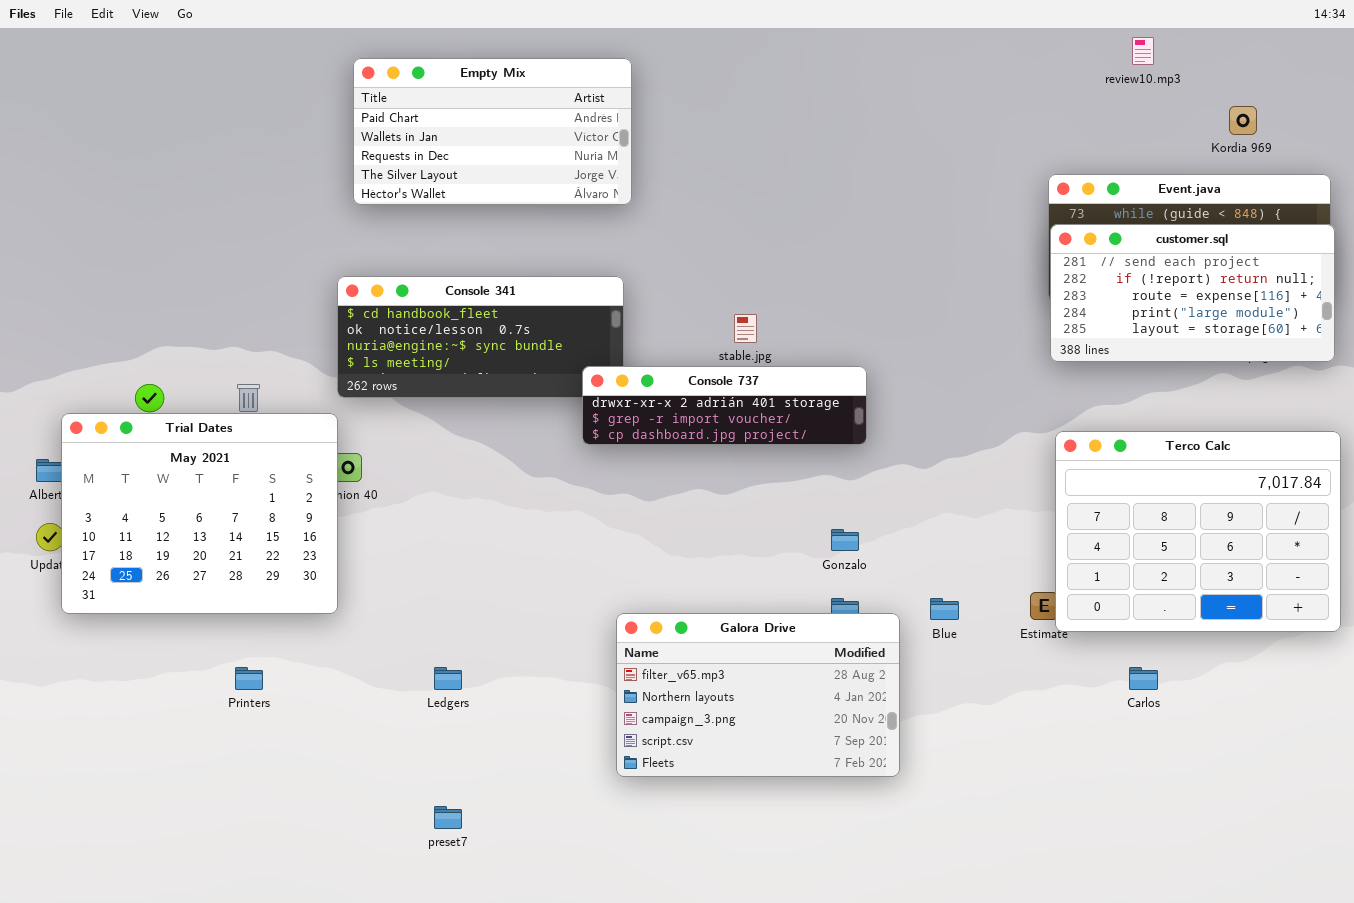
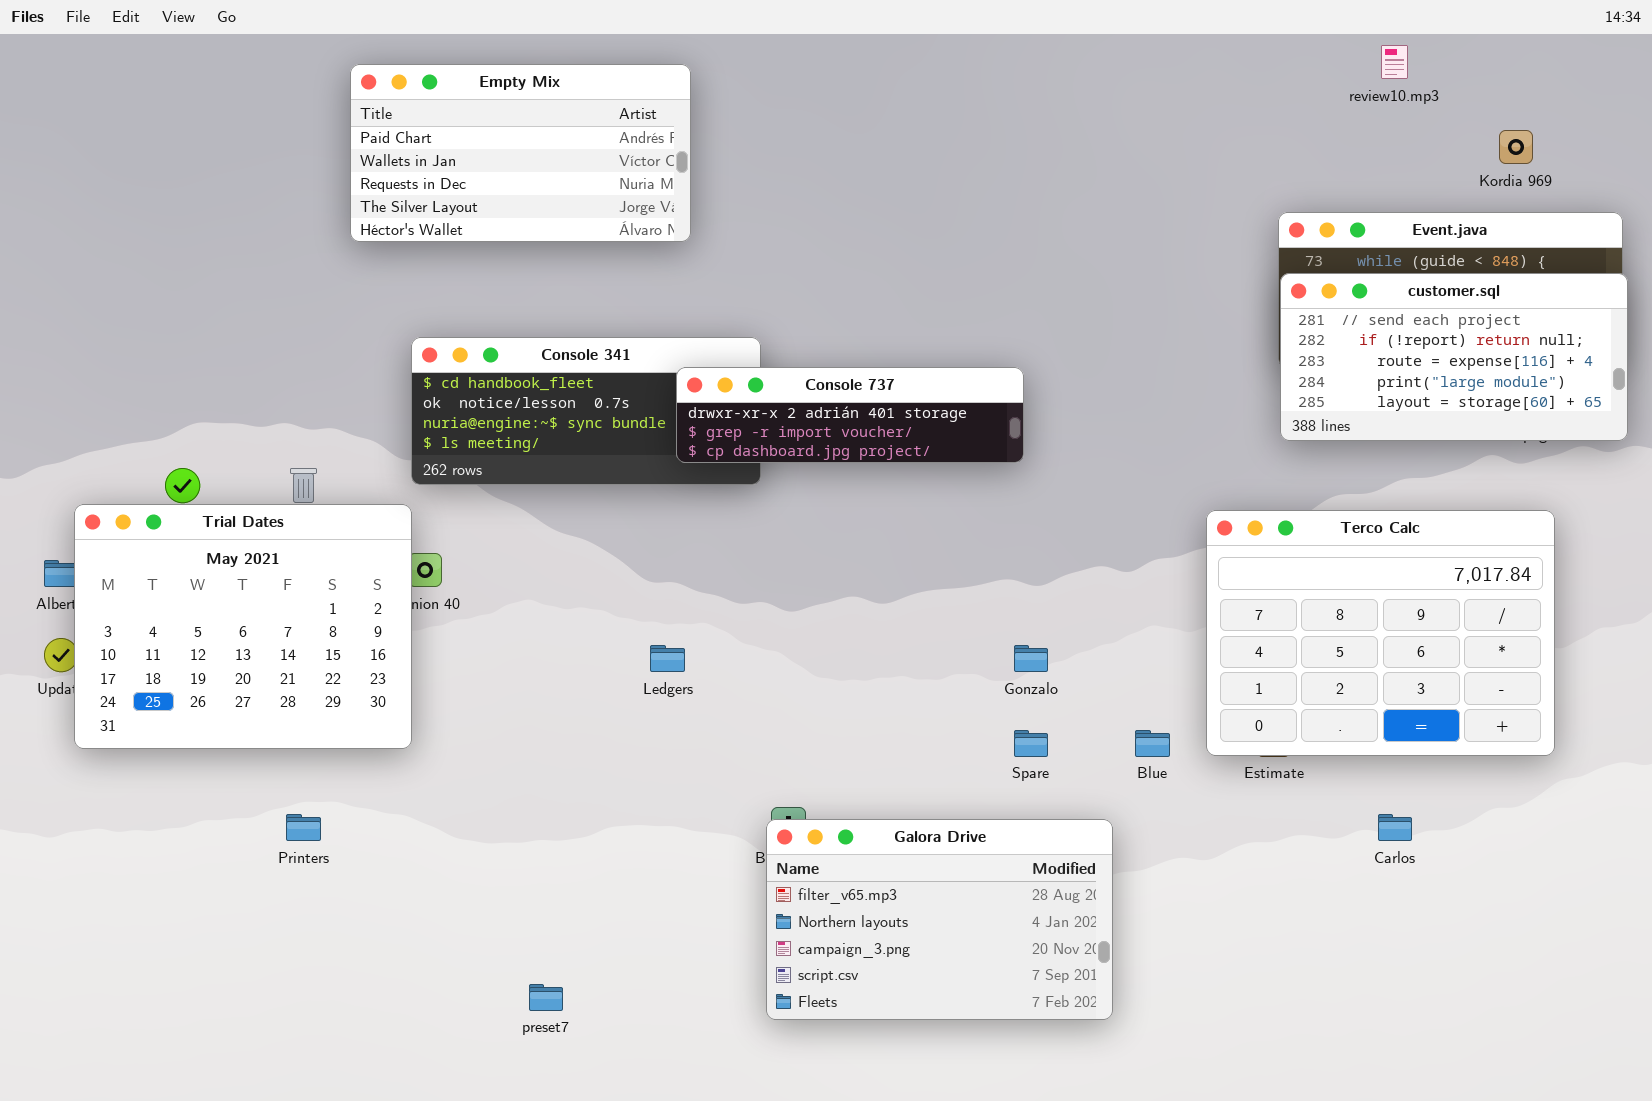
Empty Mix: [353,58,632,205] -> [350,64,691,242], moved
Console 737: [582,366,867,445] -> [676,367,1024,463], moved
Terco Calc: [1055,431,1341,632] -> [1206,510,1555,756], moved
Galora Drive: [616,613,900,777] -> [766,819,1113,1020], moved
Ledgers: [434,667,462,690] -> [650,645,685,672], moved

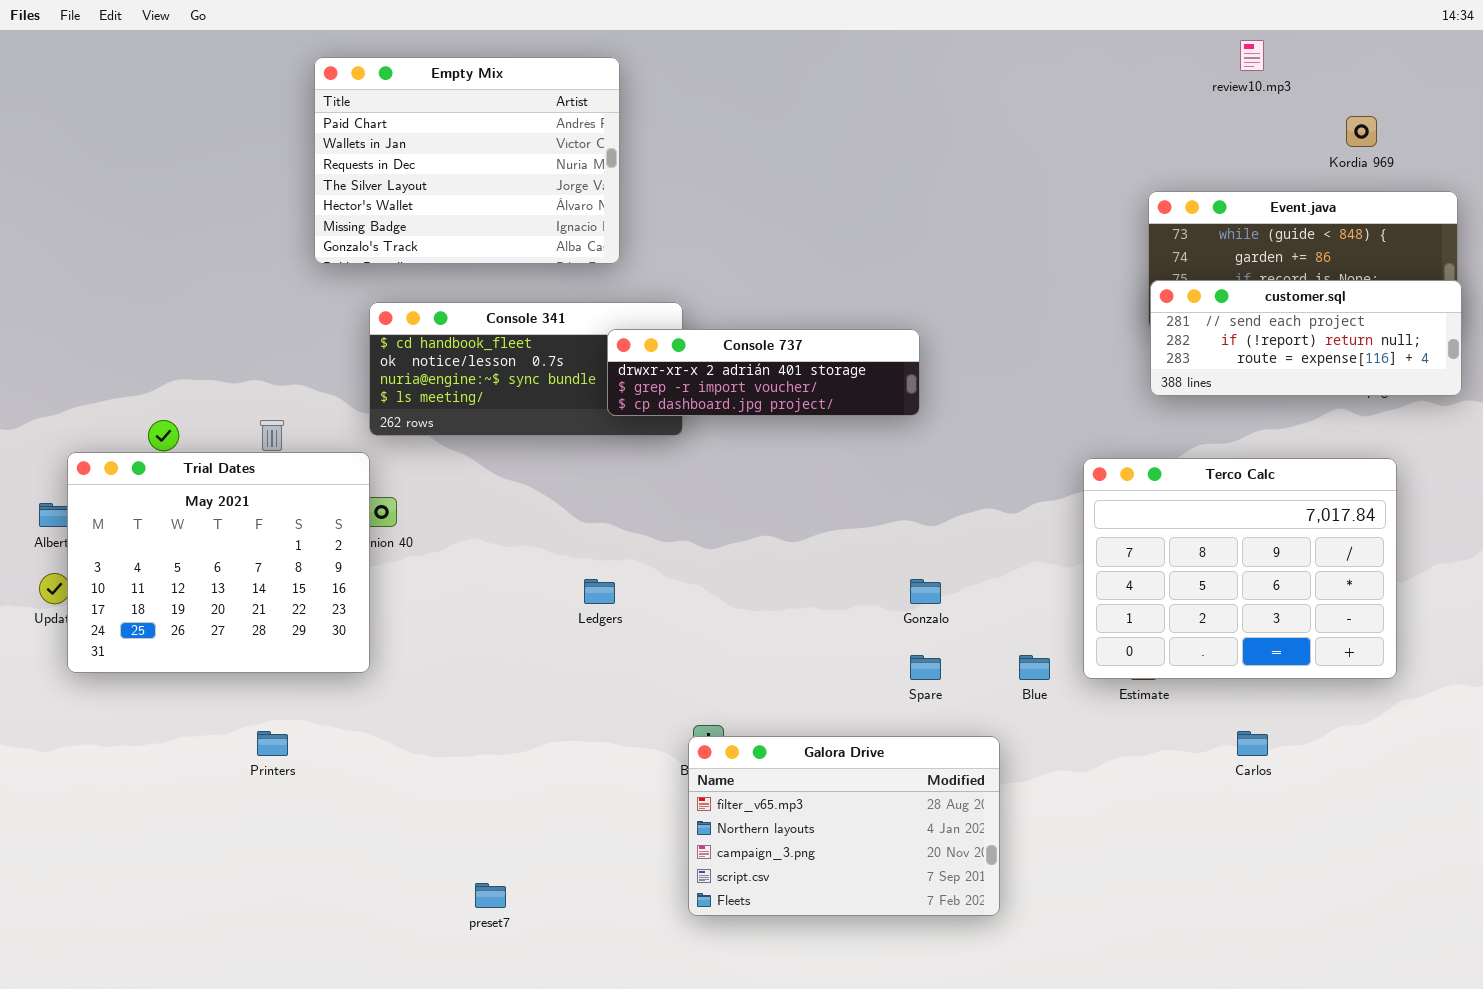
Empty Mix: [350,64,691,242] -> [314,57,620,264], resized
customer.sql: [1280,273,1628,441] -> [1150,280,1462,396], resized

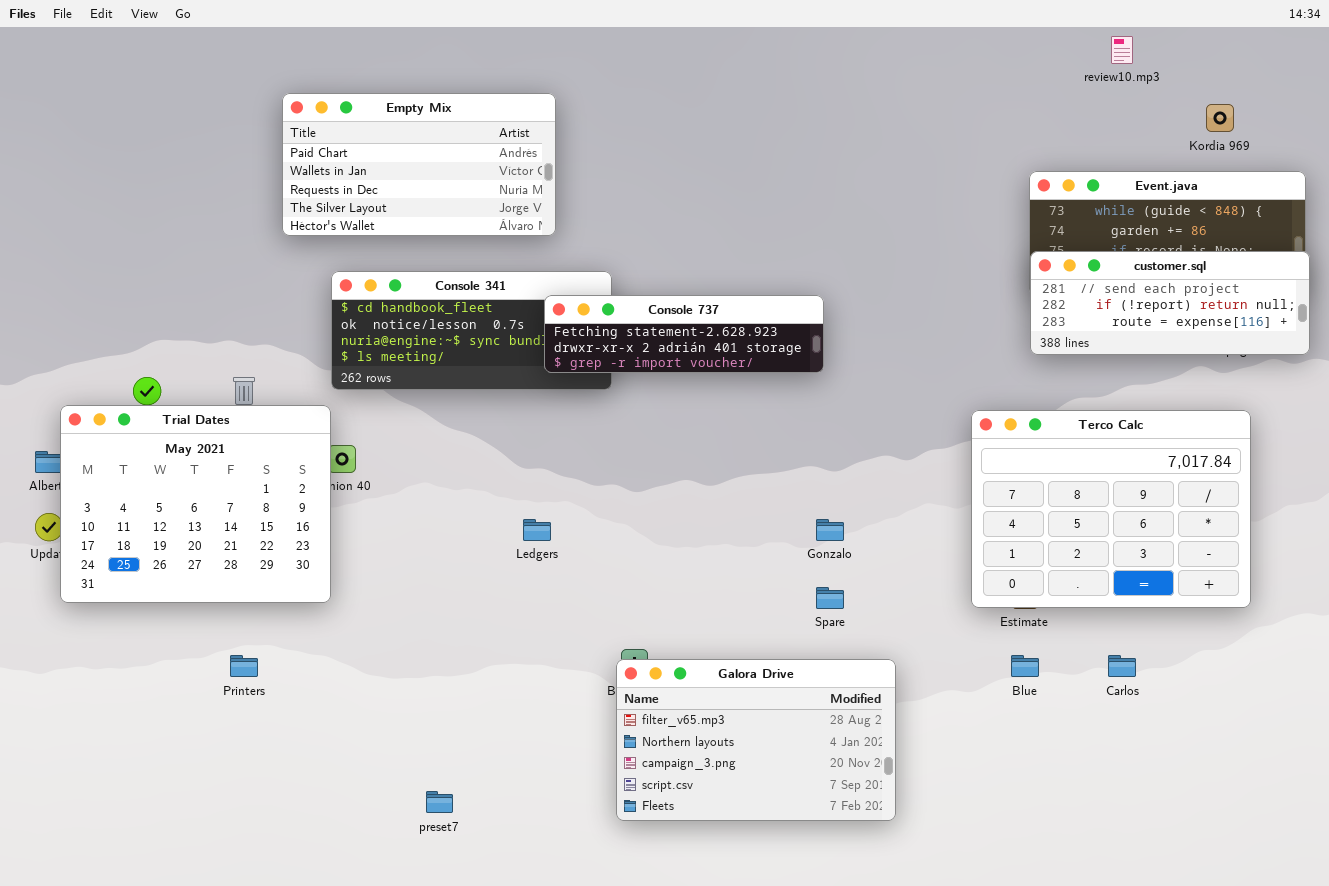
Empty Mix: [314,57,620,264] -> [282,93,556,236], resized
Console 737: [607,329,920,416] -> [544,295,824,373], scrolled up 1 row
Blue: [1019,655,1050,680] -> [1011,655,1039,677], moved

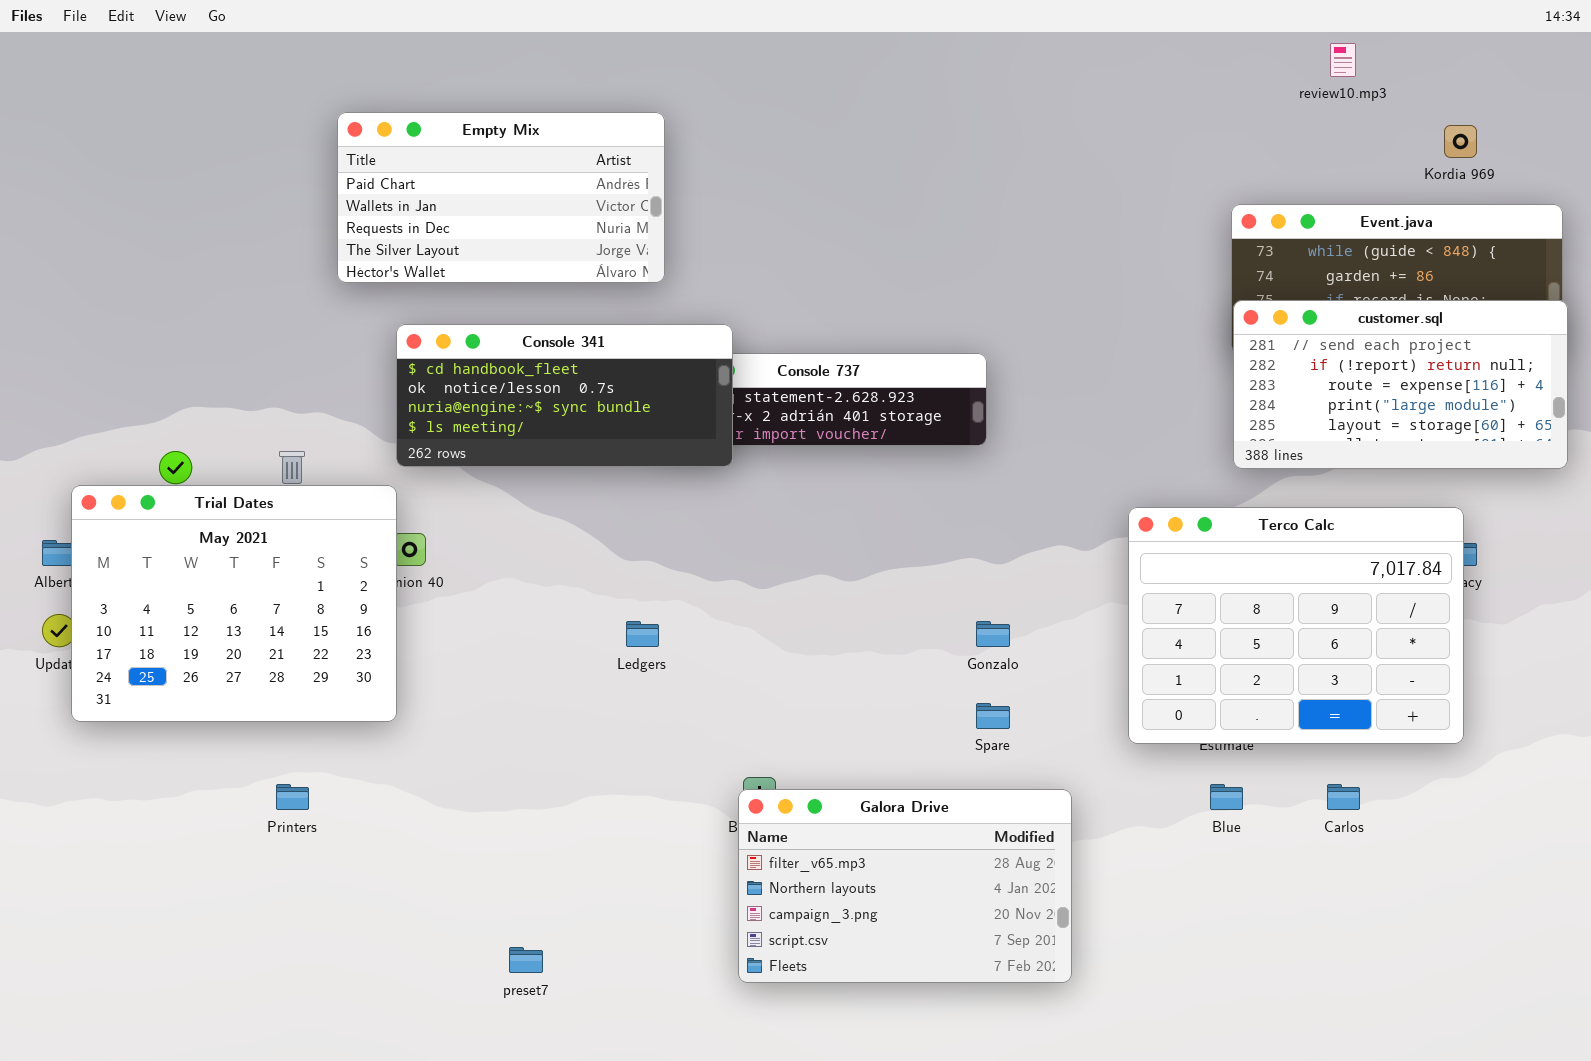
customer.sql: [1030,251,1310,355] -> [1233,300,1568,469], resized
Console 341: [331,271,612,390] -> [396,324,733,467], raised
Terco Calc: [971,410,1251,608] -> [1128,507,1464,744], moved

